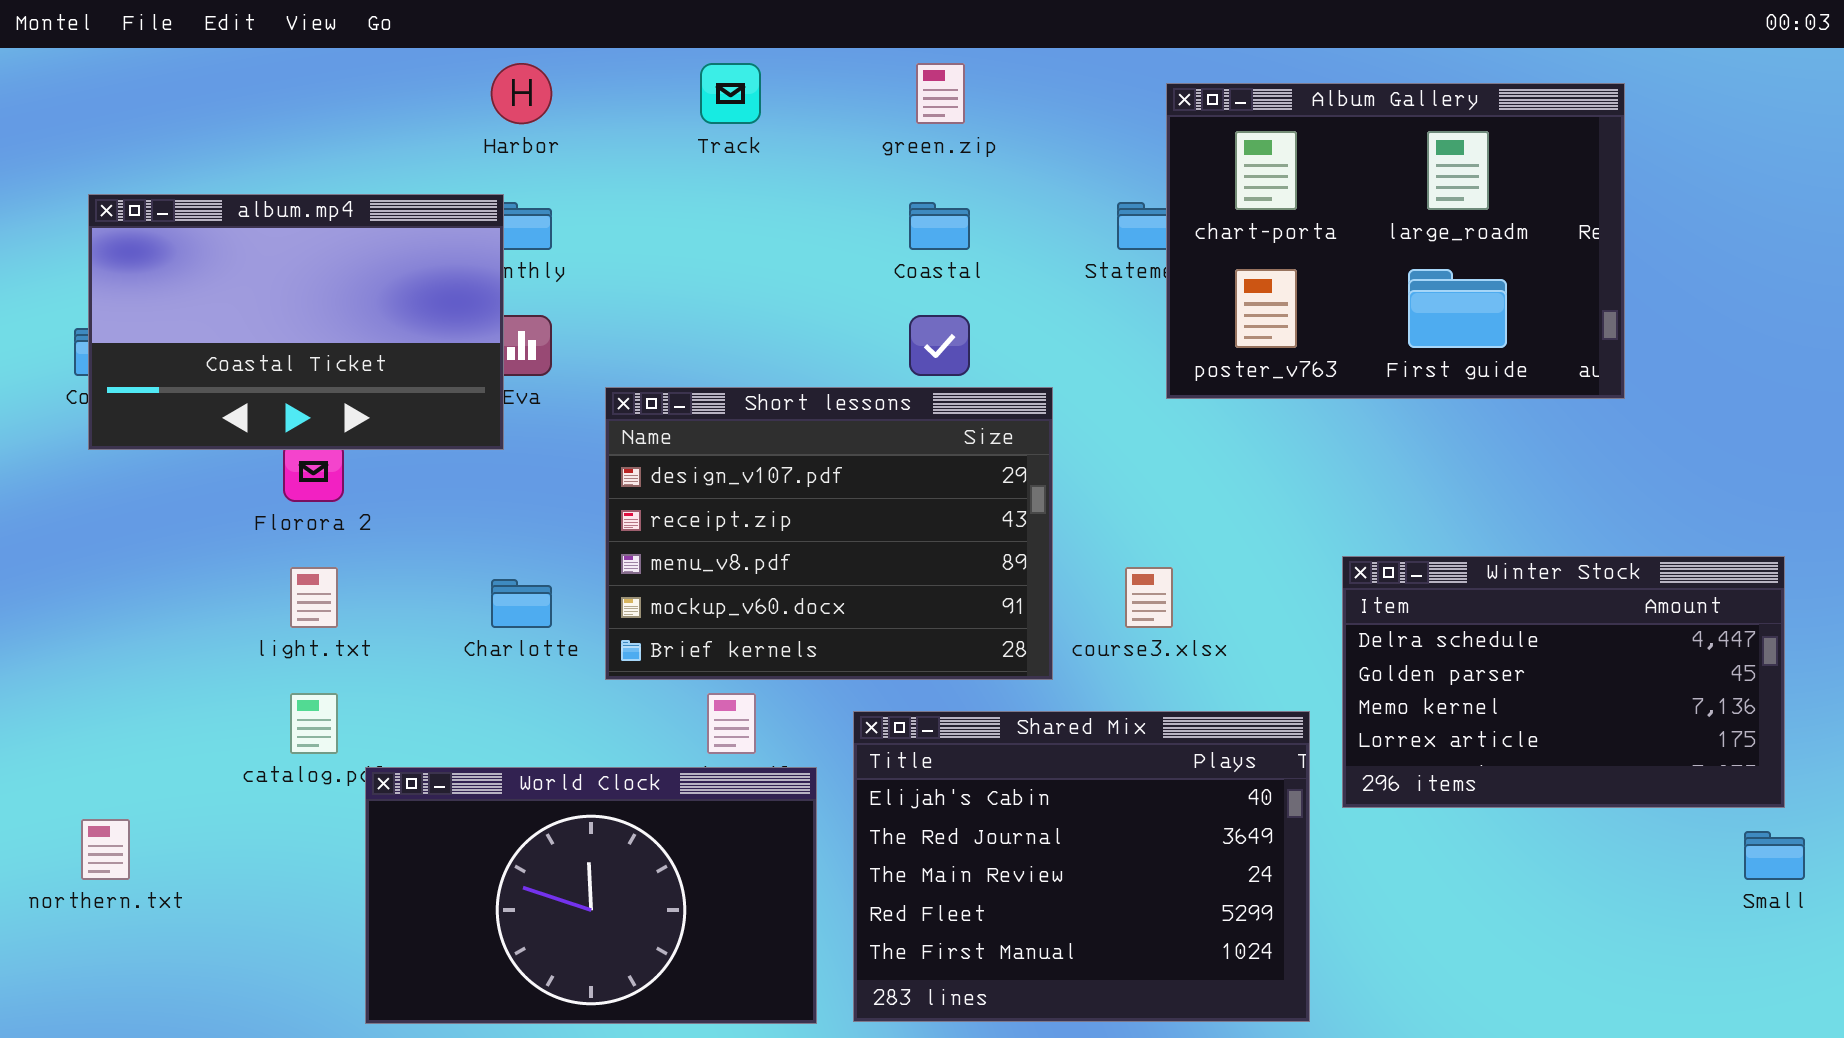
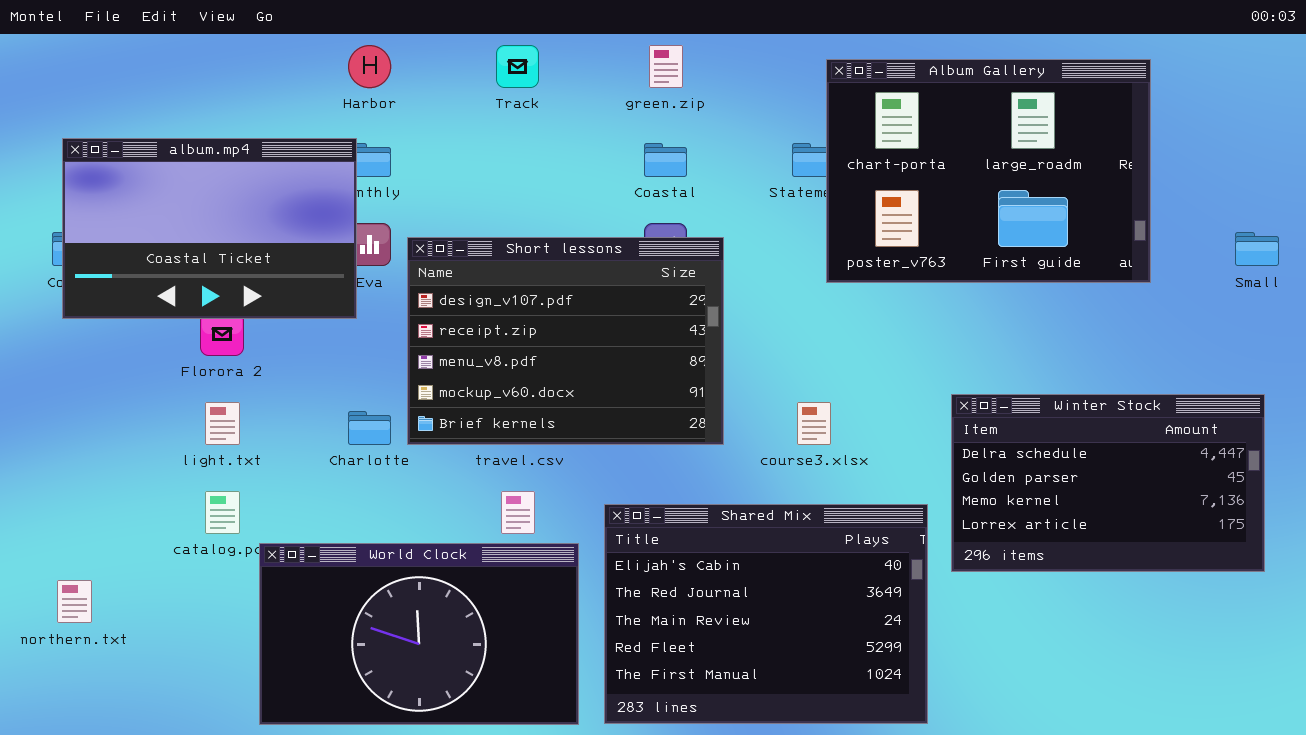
Short lessons: [605,387,1053,680] -> [407,237,724,445], moved
Small: [1744,831,1805,880] -> [1235,232,1279,266], moved

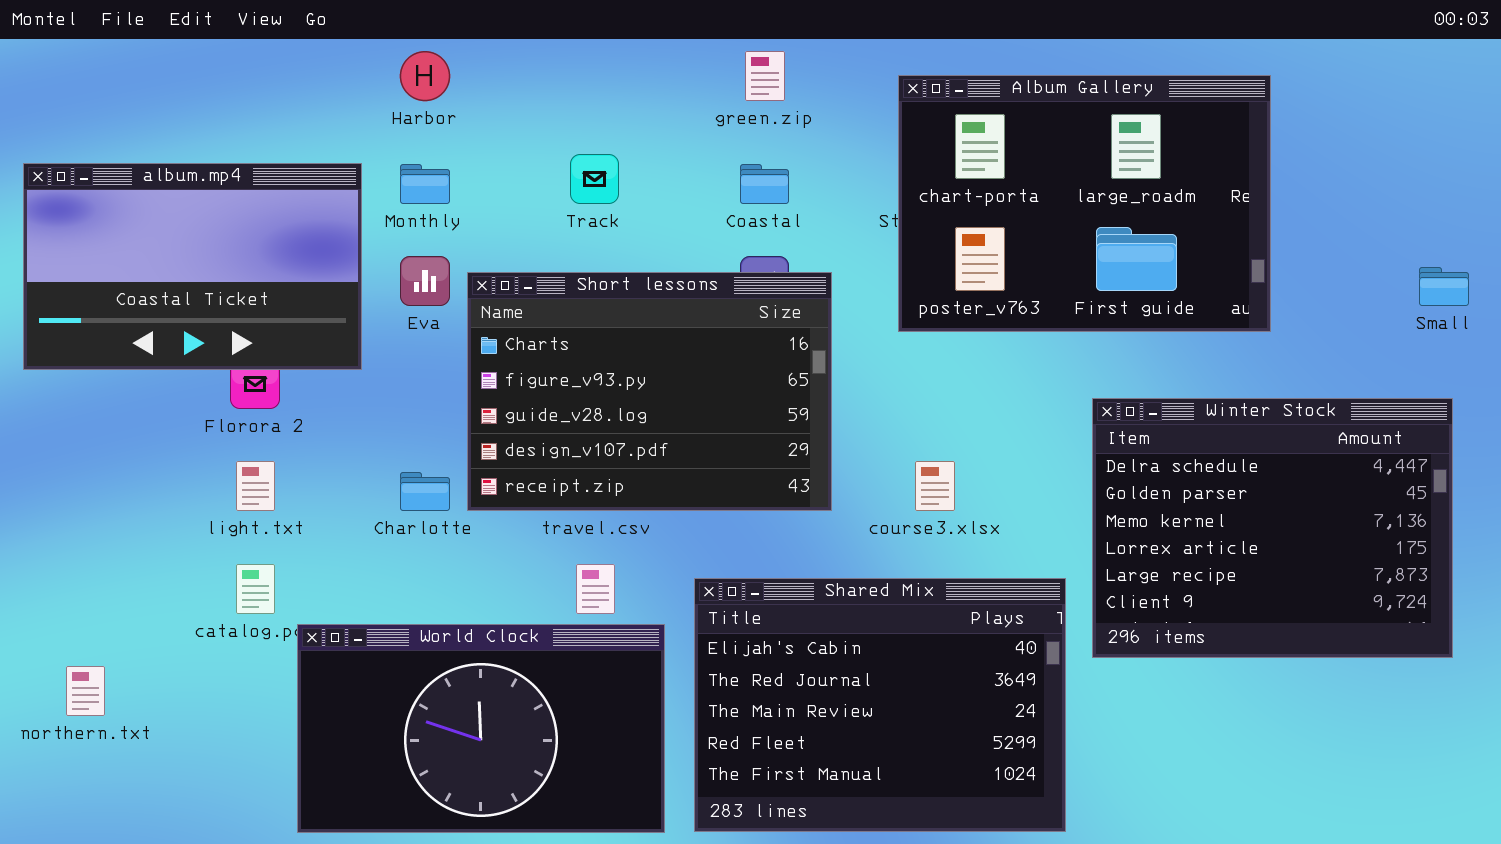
Track: [496,45,539,88] -> [570,154,619,204], moved
Album Gallery: [826,59,1151,283] -> [898,75,1271,332], moved
album.mp4: [62,138,357,319] -> [23,163,362,370], moved
Short lessons: [407,237,724,445] -> [467,272,832,511], scrolled up 3 rows
Winter Stock: [951,394,1265,572] -> [1092,398,1453,658], resized

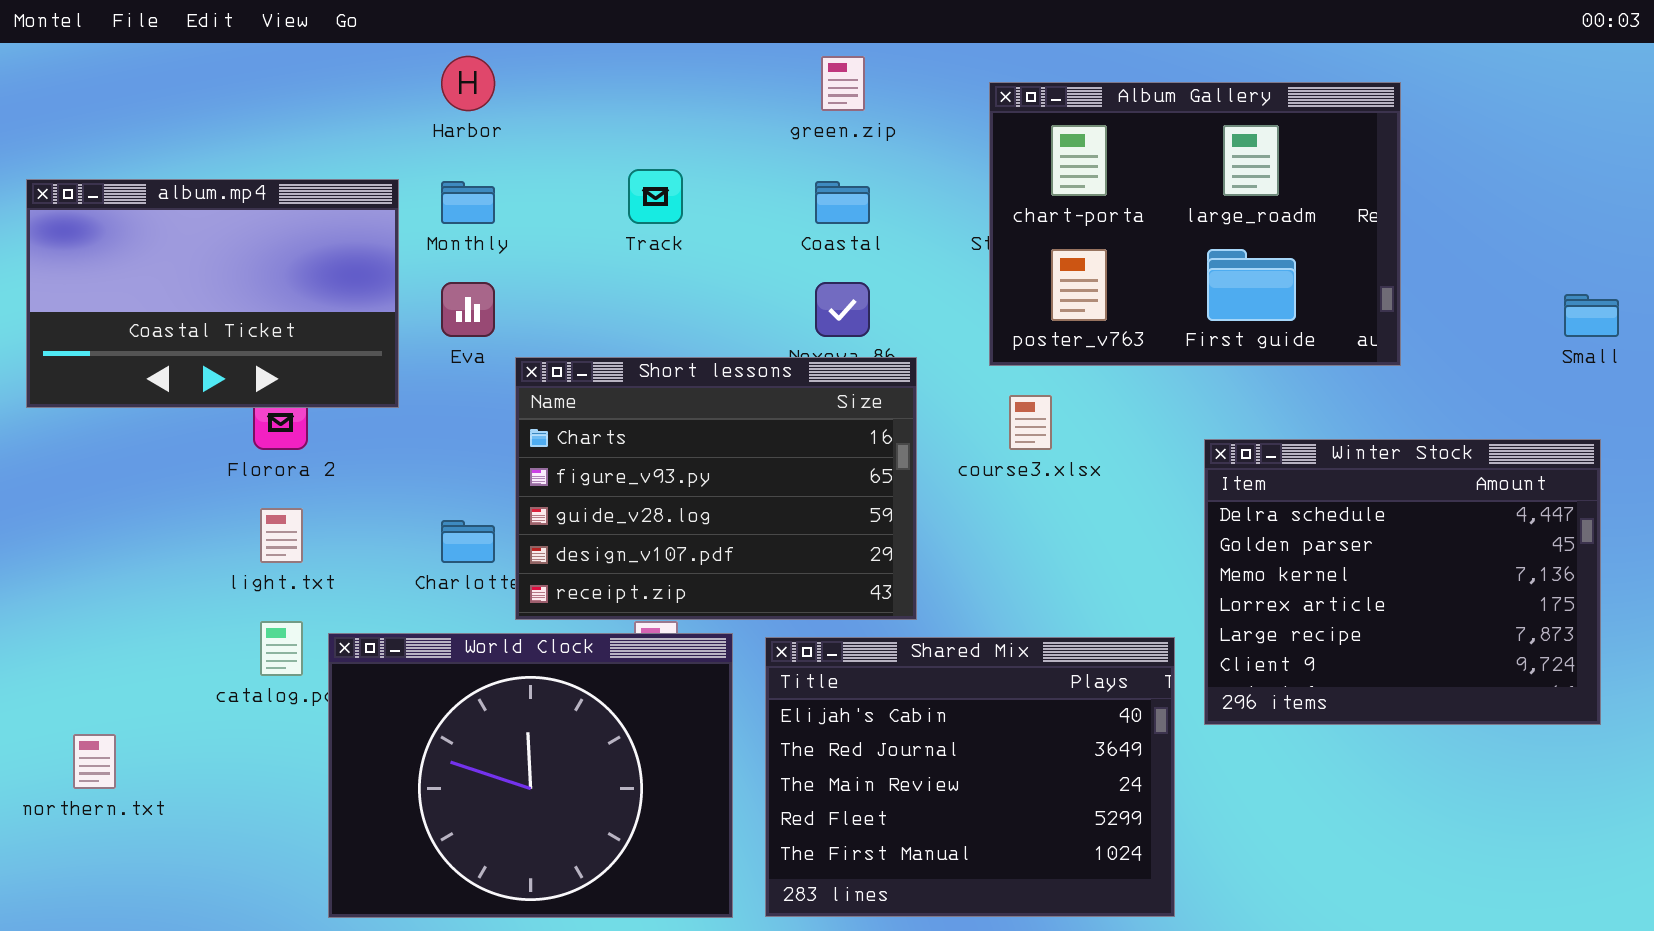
Short lessons: [467,272,832,511] -> [515,357,917,620], moved
course3.xlsx: [915,461,955,511] -> [1009,395,1052,450], moved
World Clock: [297,624,665,833] -> [328,633,733,918], resized

